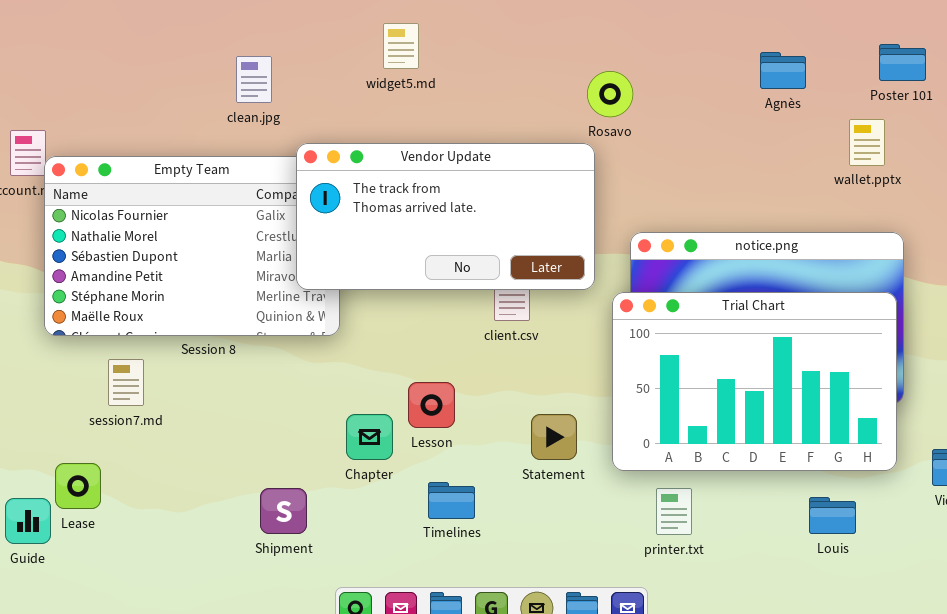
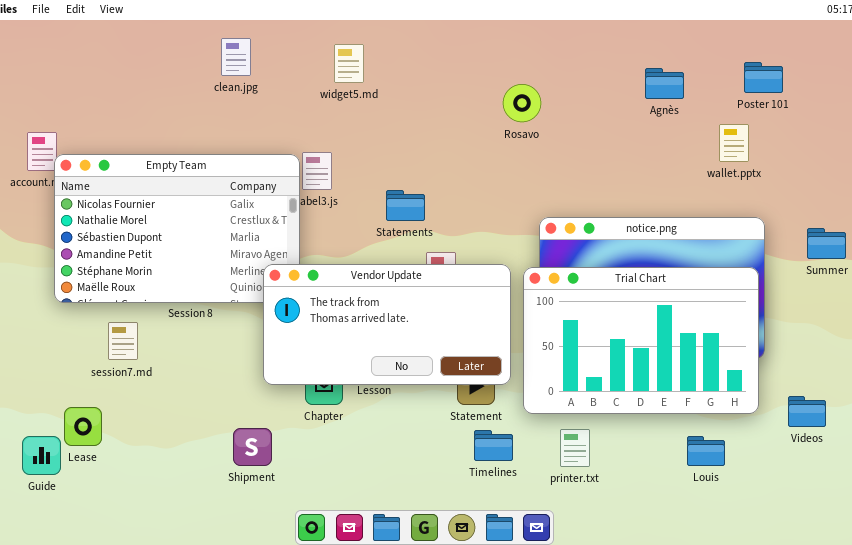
clean.jpg: [236,56,272,103] -> [221,38,251,76], moved
Vendor Update: [296,143,595,290] -> [263,264,511,385], moved
Timelines: [428,482,475,519] -> [474,430,513,461], moved

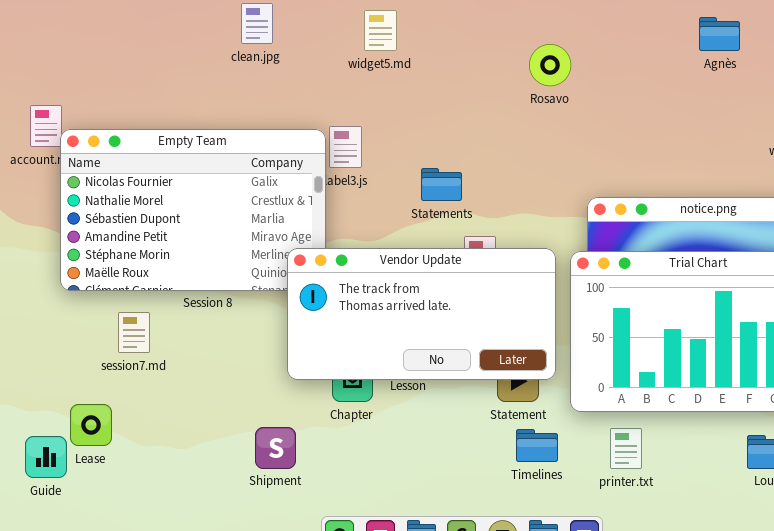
Agnès: [645,68,684,99] -> [699,17,740,51], moved
Rosavo: [503,84,541,122] -> [529,44,571,86], moved

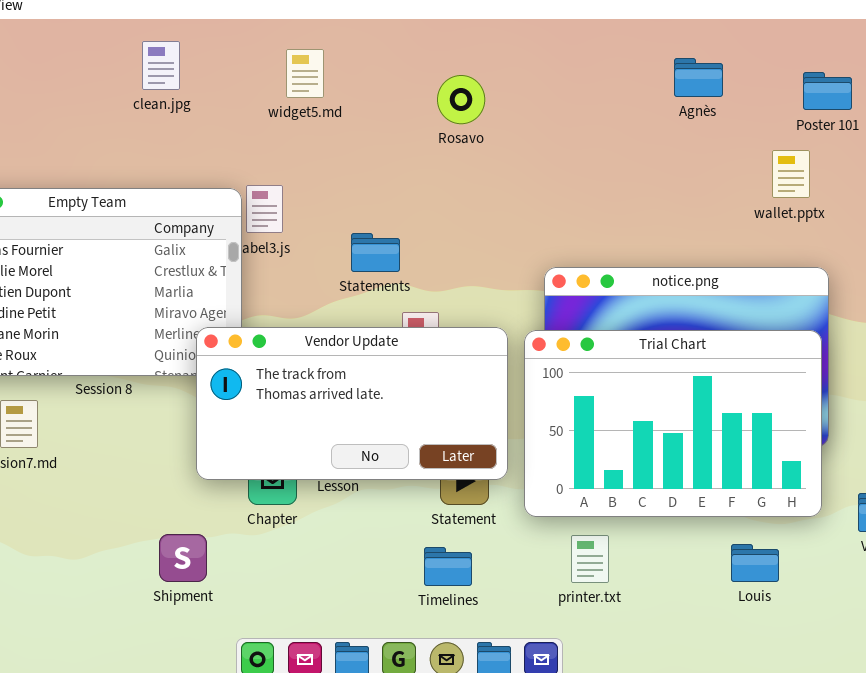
Rosavo: [529,44,571,86] -> [437,75,485,124], moved
Timelines: [516,429,558,462] -> [424,547,472,586], moved

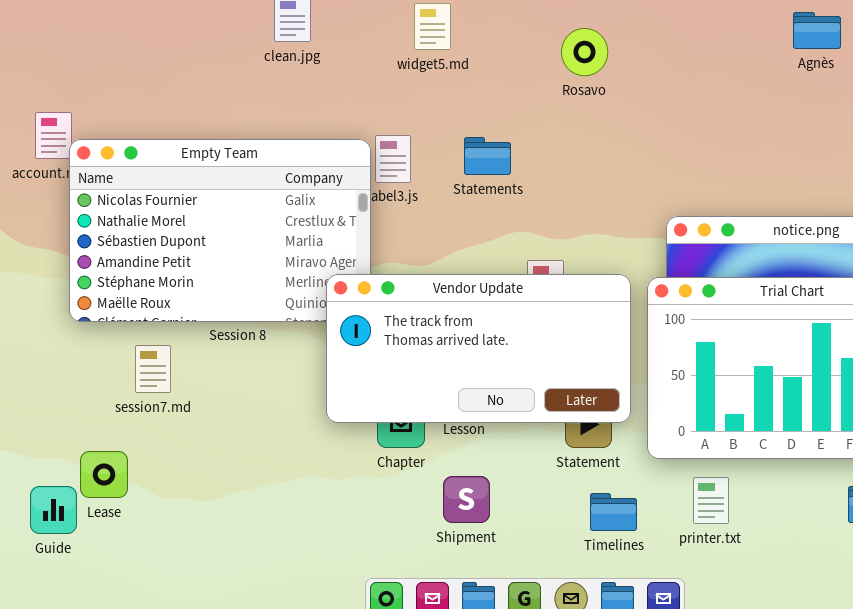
Statements: [351,233,400,272] -> [464,137,511,175], moved
Shipment: [159,534,207,582] -> [443,476,490,523], moved
Timelines: [424,547,472,586] -> [590,493,637,531], moved

